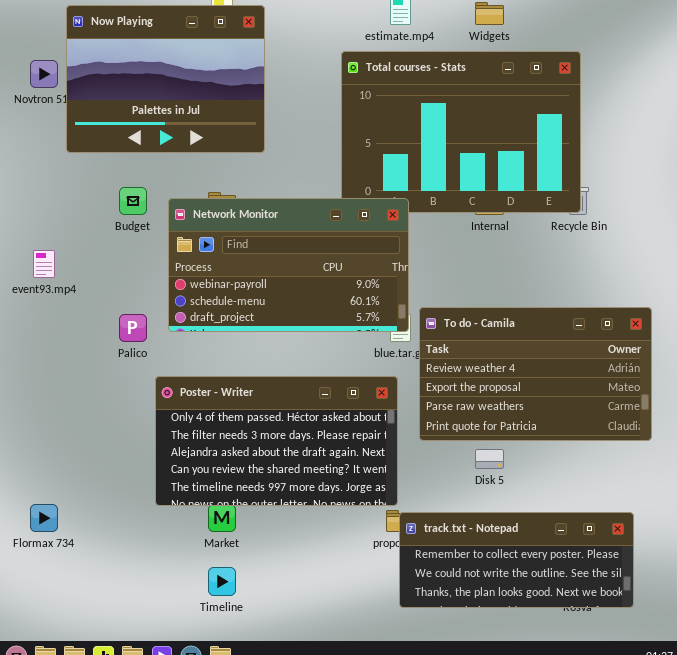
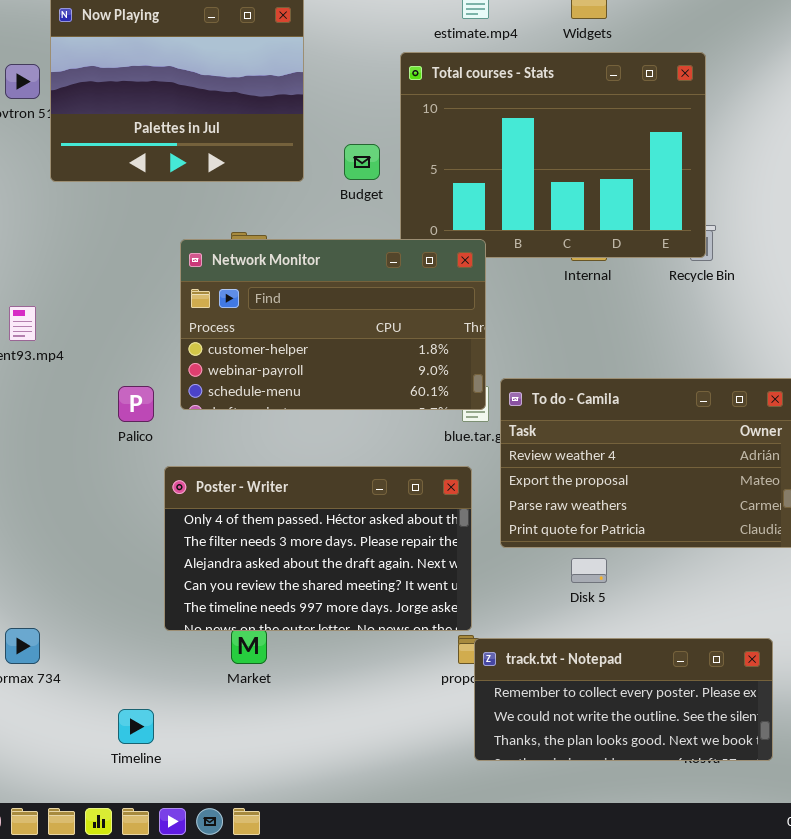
Budget: [119,187,147,215] -> [344,144,380,180], moved
Network Monitor: [168,198,409,332] -> [180,239,486,410], scrolled up 1 row
Timeline: [208,567,236,596] -> [118,709,154,744], moved

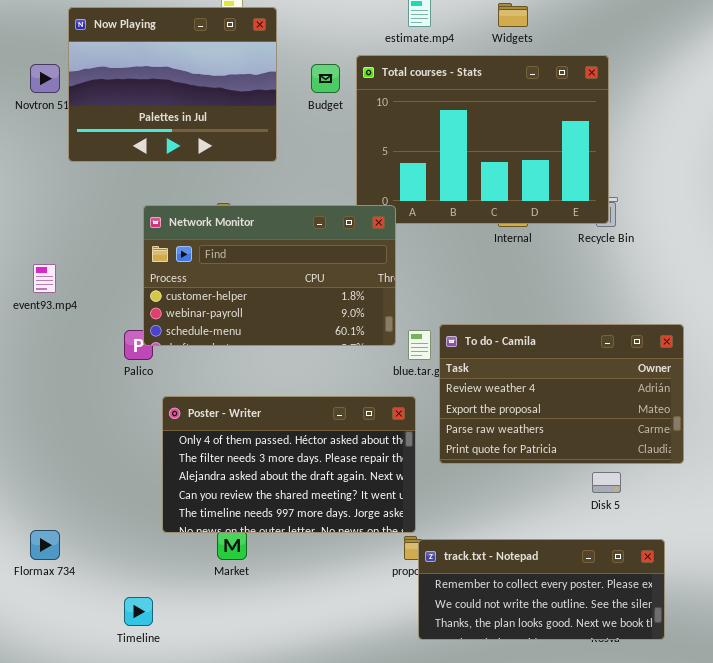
Budget: [344,144,380,180] -> [311,64,340,93], moved
Network Monitor: [180,239,486,410] -> [143,205,396,346], moved
Disk 5: [571,558,607,583] -> [592,472,621,493], moved

